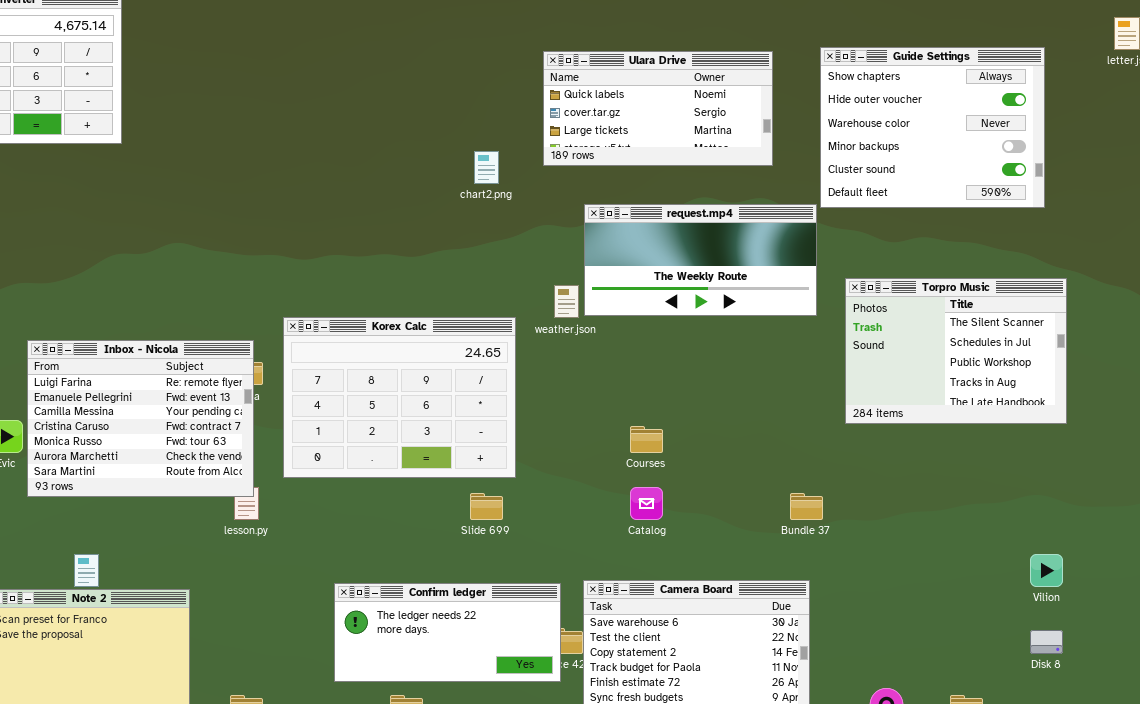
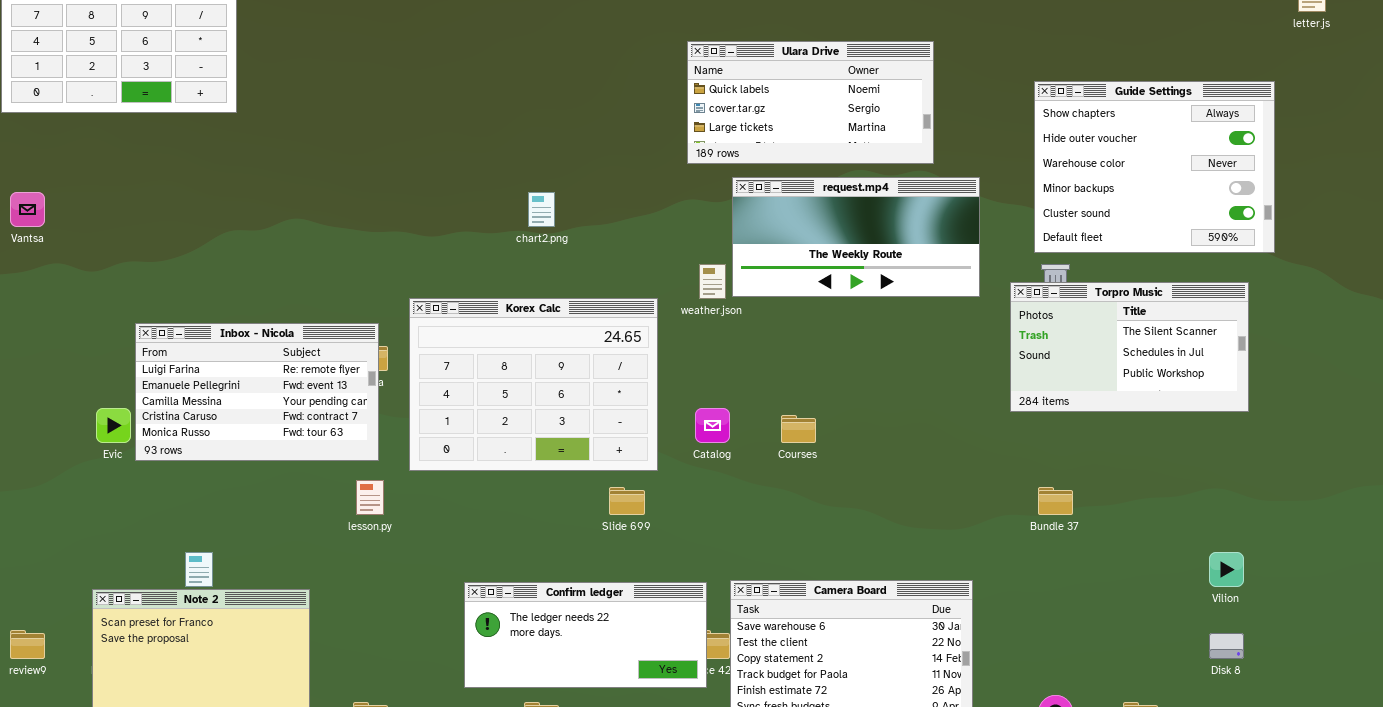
Guide Settings: [820,47,1045,208] -> [1034,81,1275,253], moved
Ulara Drive: [543,51,773,166] -> [687,41,934,164], moved
chart2.png: [474,151,499,184] -> [528,192,555,227], moved
Torpro Music: [845,278,1067,424] -> [1010,282,1249,412], resized
Inbox - Nicola: [27,340,254,497] -> [135,323,379,461], resized
Catalog: [630,487,663,520] -> [695,408,730,443], moved
Bundle 37: [790,493,823,520] -> [1038,487,1073,515], moved

